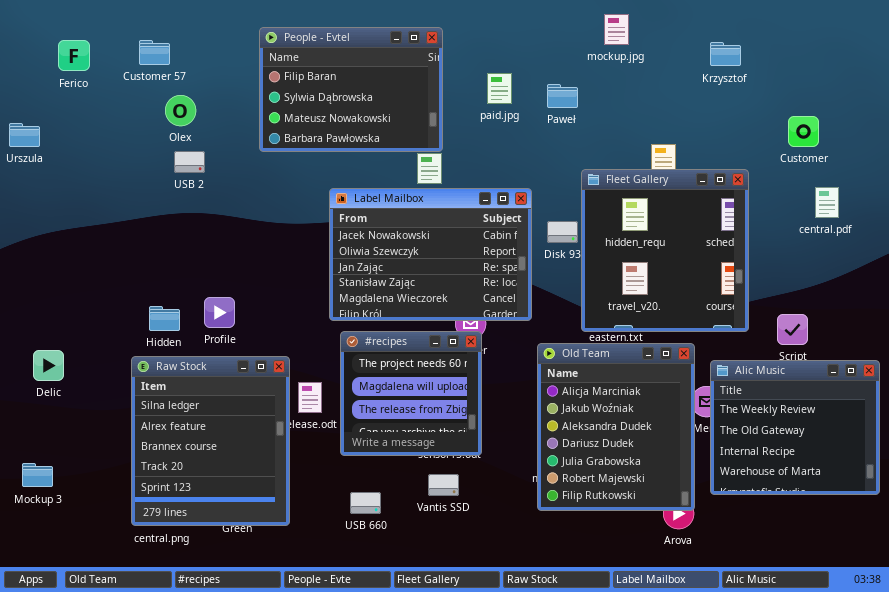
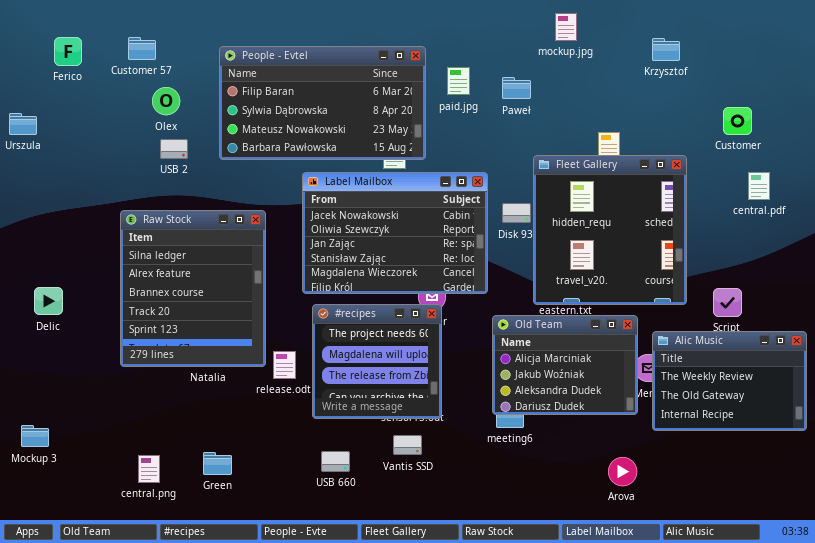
People - Evtel: [259,27,443,152] -> [219,46,426,160], moved, resized
Old Team: [537,343,695,511] -> [492,315,638,415], resized
Delic: [33,350,64,381] -> [34,287,63,315], moved
Raw Stock: [131,356,290,526] -> [120,210,266,367], moved
Alic Music: [710,360,880,495] -> [652,331,807,431], resized

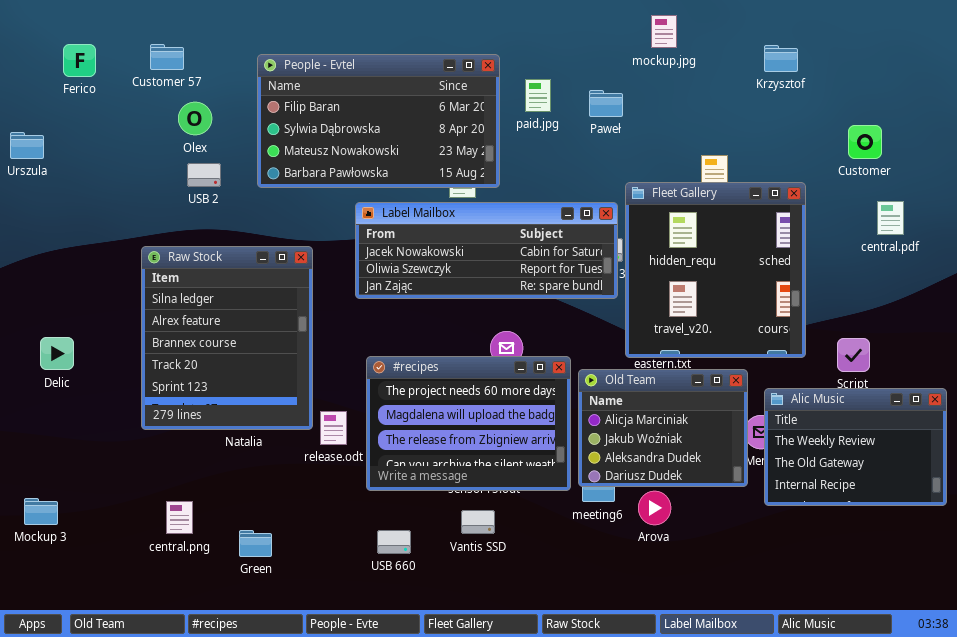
Label Mailbox: [302,172,488,294] -> [355,202,618,299], resized
#recipes: [312,304,442,419] -> [366,356,571,491], resized
central.png: [138,455,160,483] -> [166,501,193,534], moved
Arova: [608,457,637,486] -> [638,491,671,525], moved

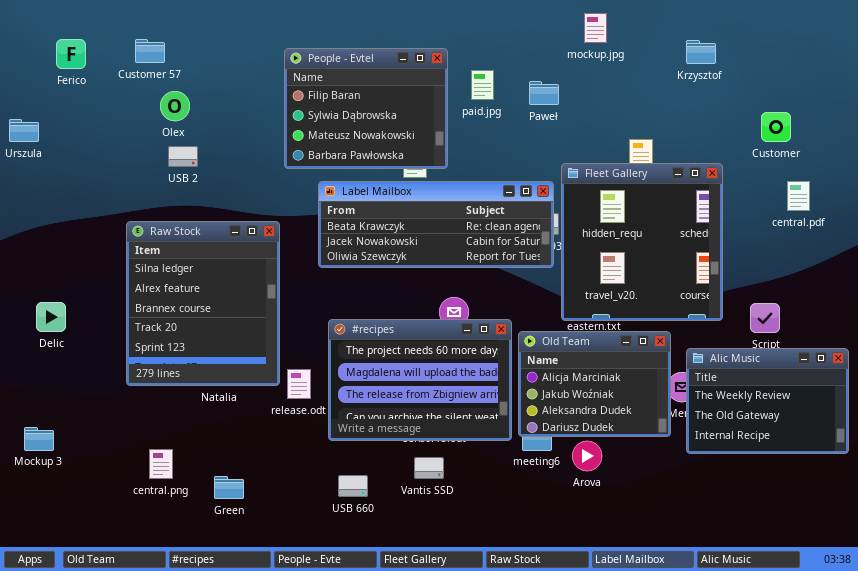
People - Evtel: [257,54,500,188] -> [284,48,448,169], resized
Label Mailbox: [355,202,618,299] -> [318,181,554,268], scrolled up 1 row
Mockup 3: [24,498,58,525] -> [24,427,54,451], moved

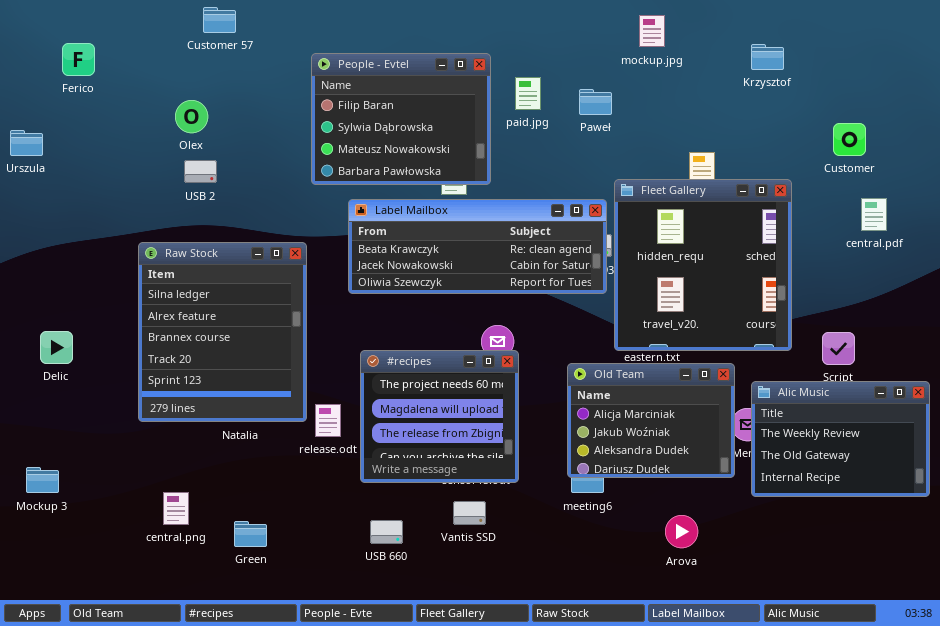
Customer 57: [135,39,165,63] -> [203,7,236,33], moved
#recipes: [328,319,512,441] -> [360,350,519,483], resized
Arova: [572,441,602,471] -> [665,515,698,548], moved

